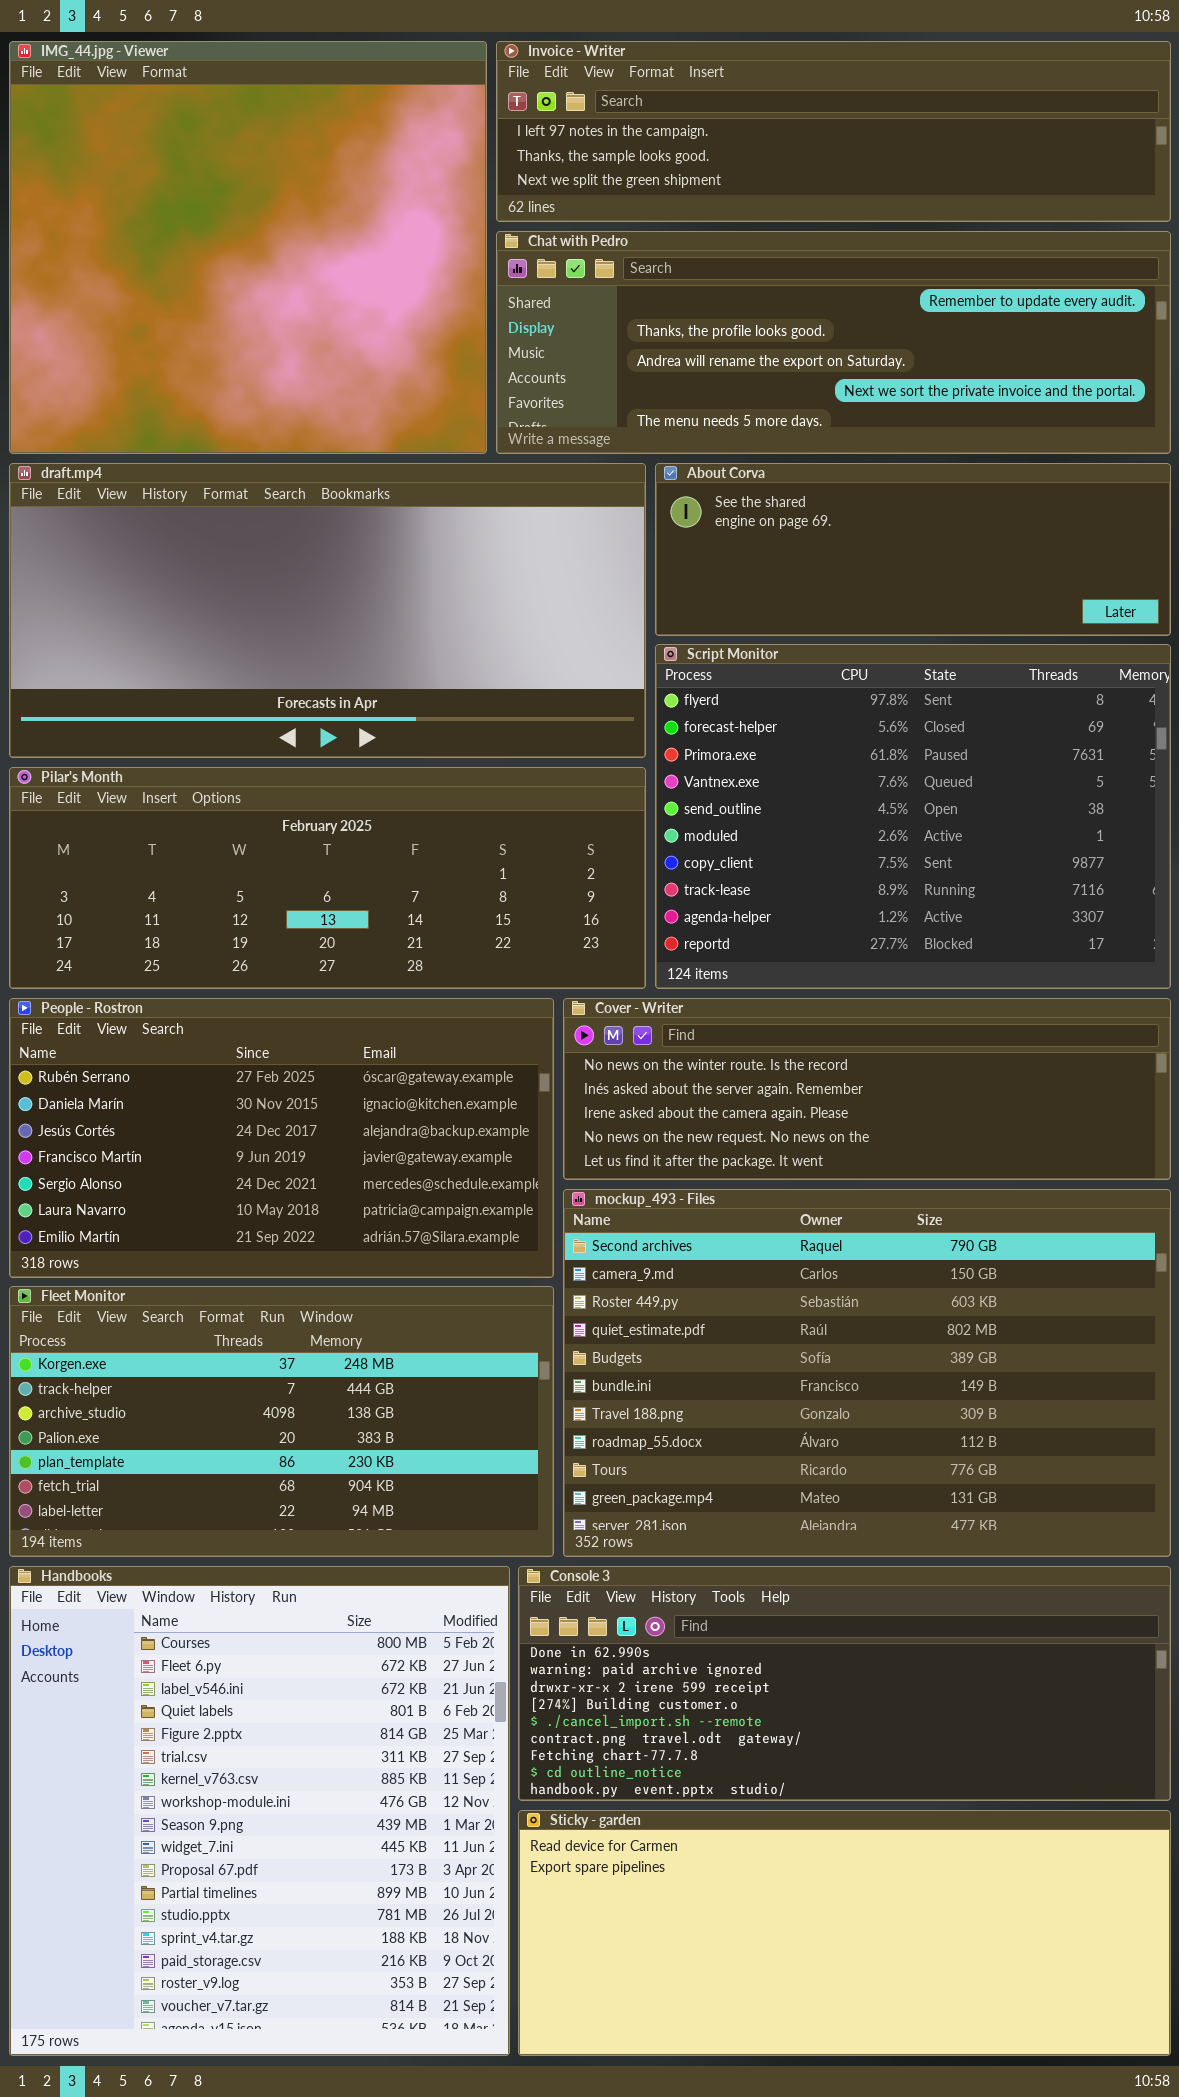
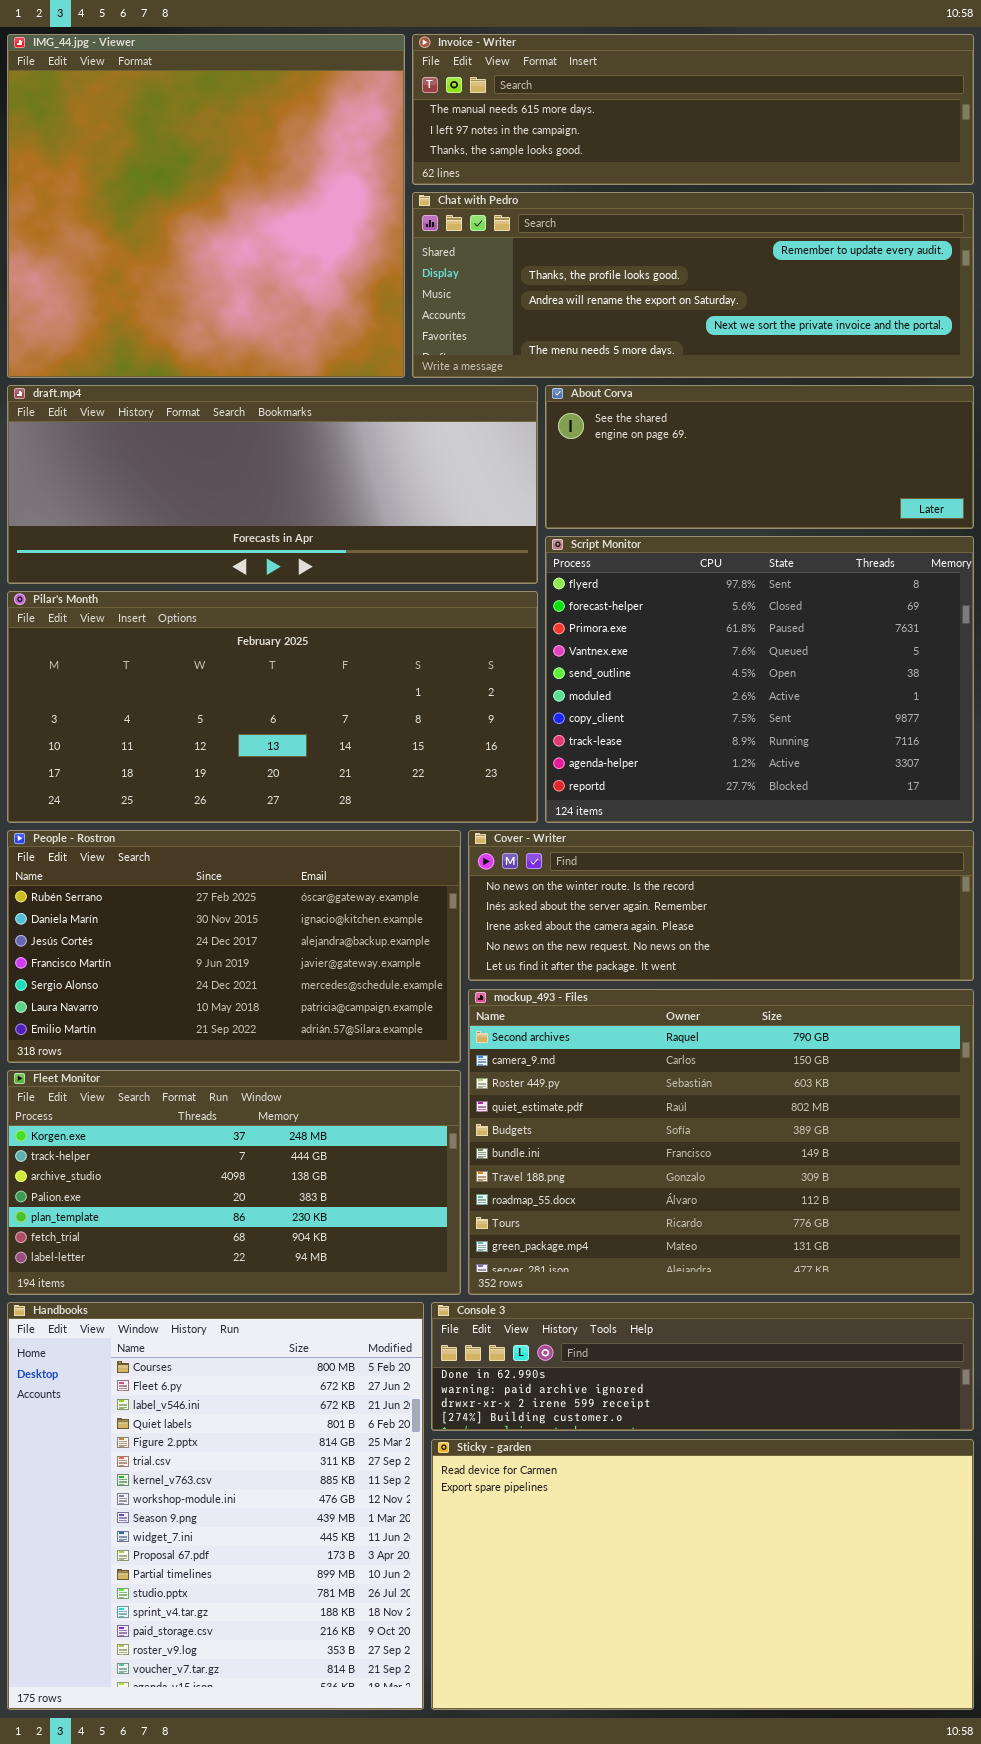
Invoice - Writer: [496,41,1171,222] -> [412,34,974,185], scrolled up 1 row
draft.mp4: [9,463,646,758] -> [7,385,538,584], resized
Pilar's Month: [9,767,646,989] -> [7,591,538,823], resized
Console 3: [518,1566,1171,1801] -> [431,1302,974,1431], resized
Sticky - garden: [518,1810,1171,2056] -> [431,1439,974,1710], resized

